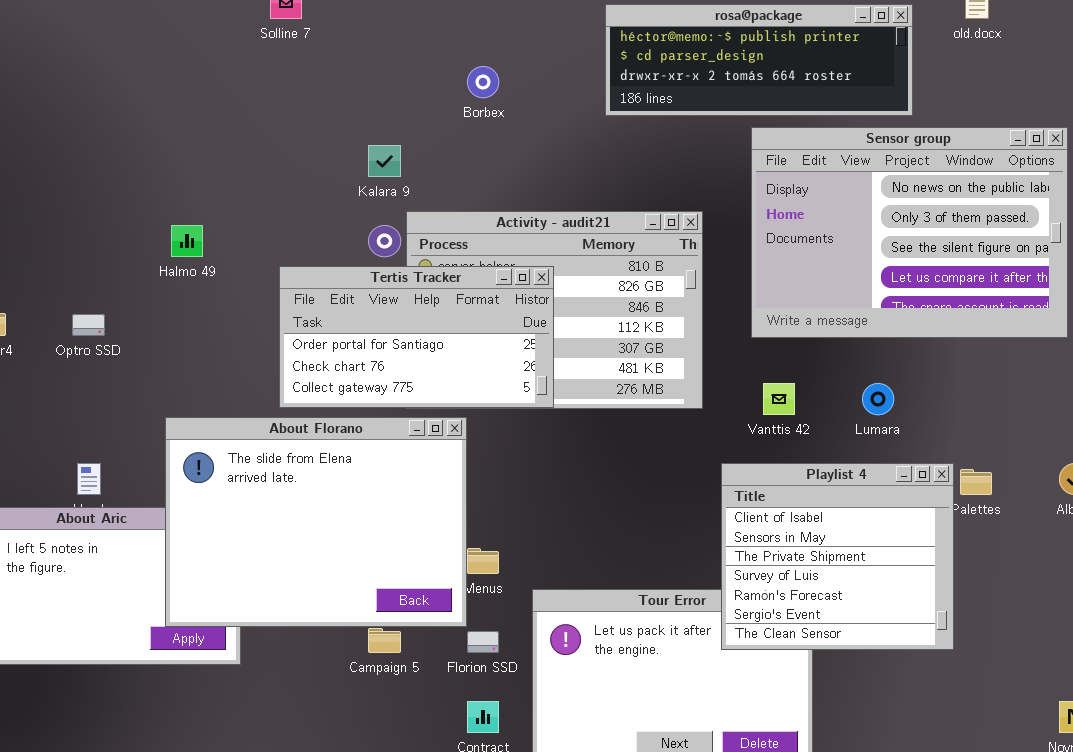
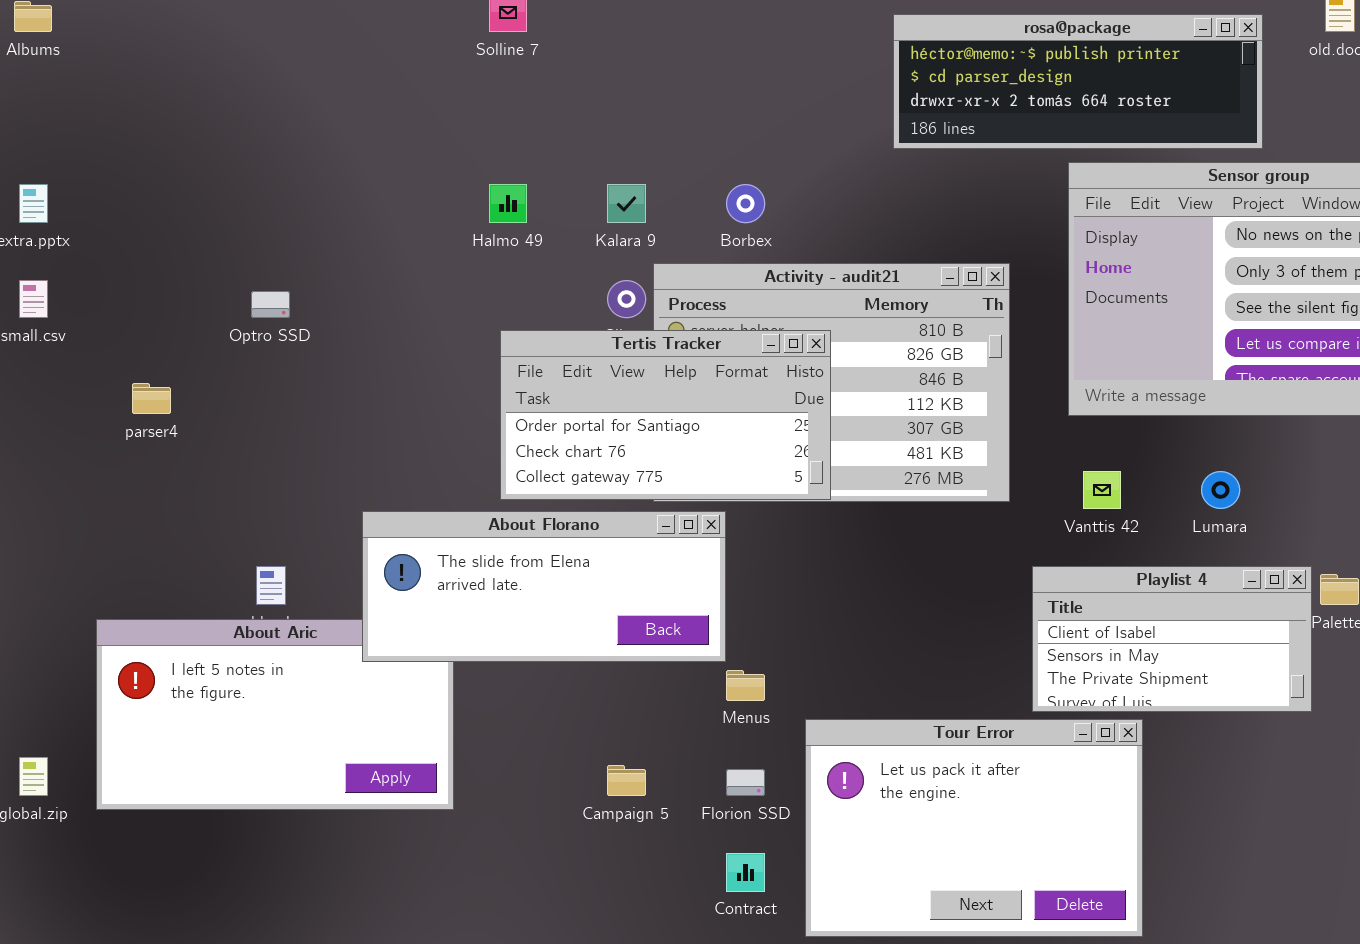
Borbex: [467,66,499,98] -> [726,184,765,223], moved
Halmo 49: [171,225,203,257] -> [489,184,527,223], moved
Optro SSD: [72,314,105,336] -> [251,291,290,318], moved
About Florano: [165,417,467,627] -> [362,511,726,662], resized
Playlist 4: [721,463,954,650] -> [1032,566,1312,712], resized

